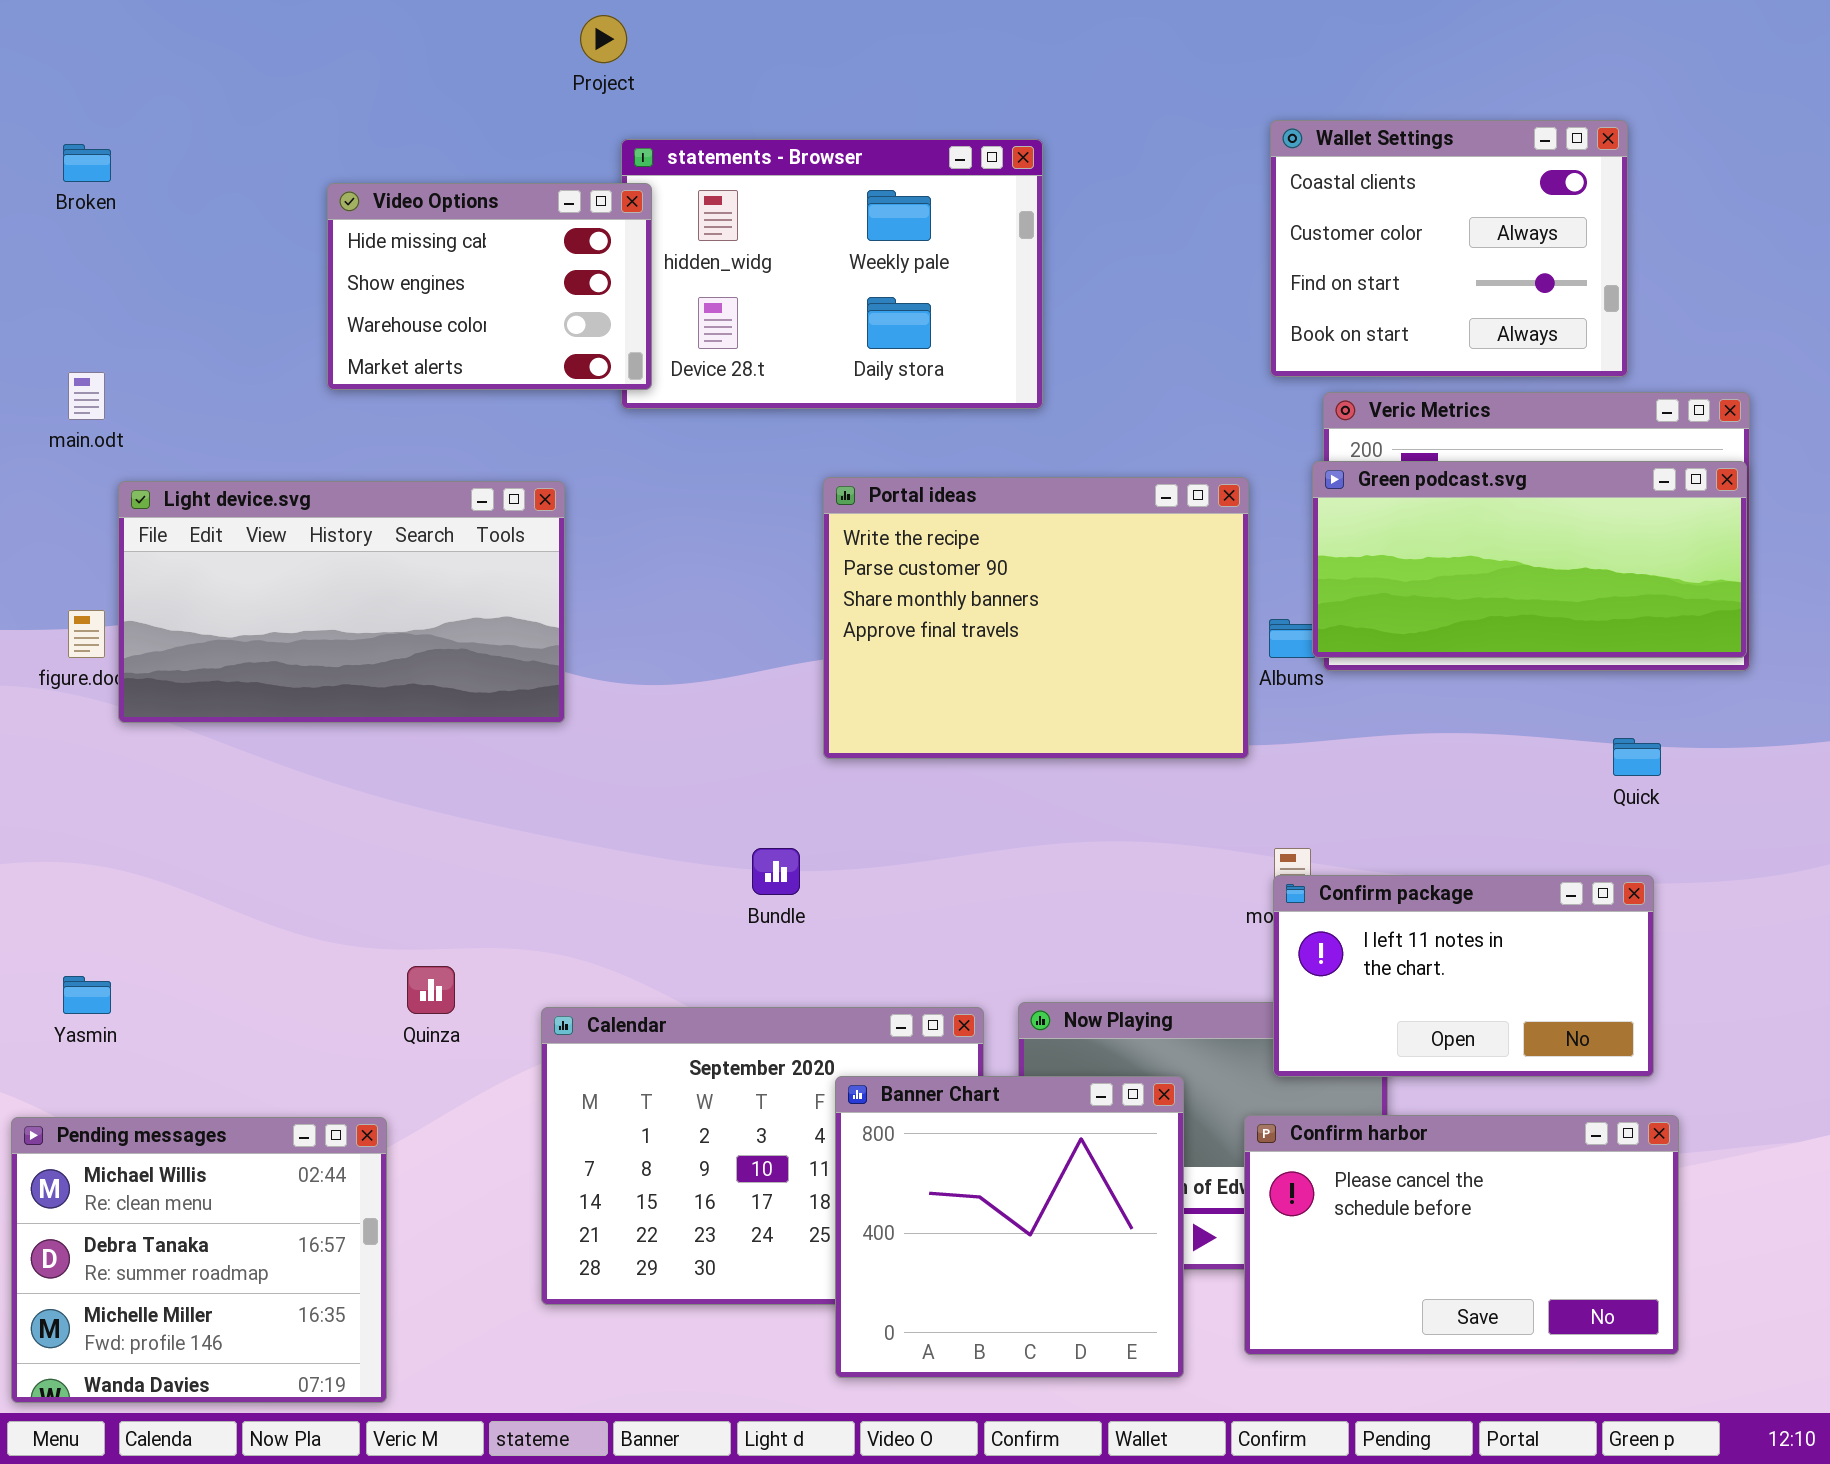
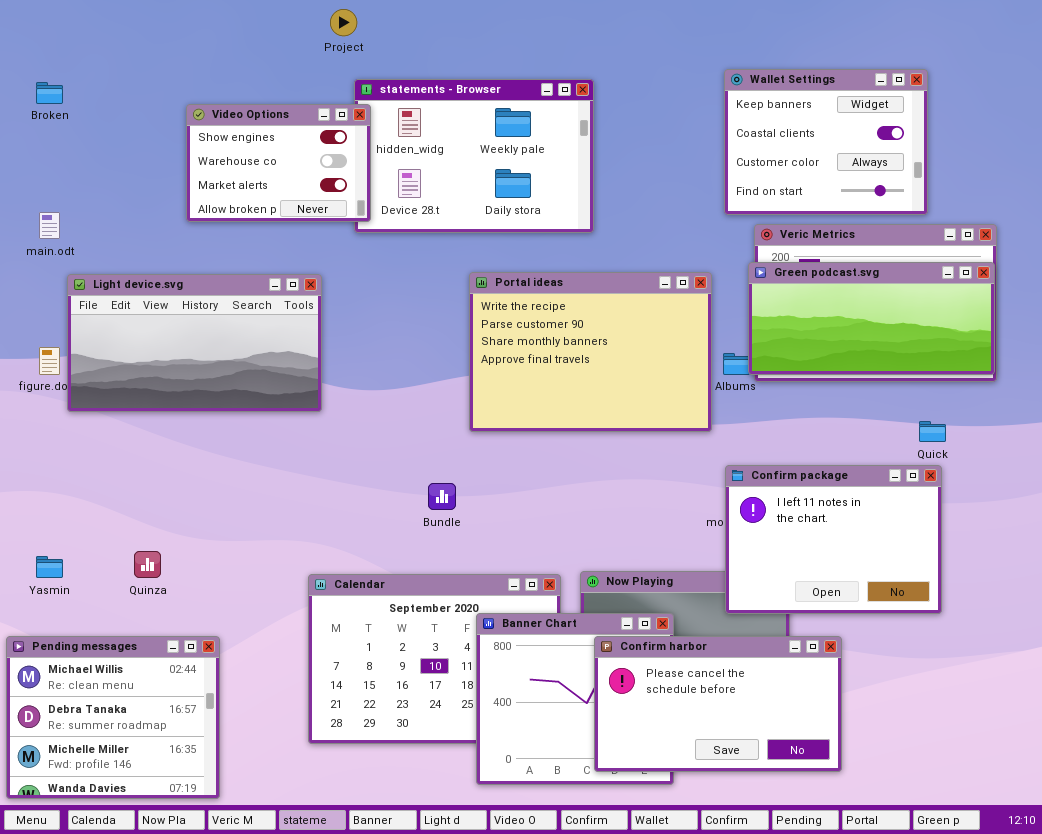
Wallet Settings: [1270,120,1628,377] -> [724,69,928,215], scrolled up 1 row
Video Options: [327,183,652,390] -> [186,104,371,222], scrolled down 1 row
Confirm package: [1273,875,1654,1077] -> [725,465,942,614], resized
Quinza: [407,966,455,1014] -> [134,551,161,578], moved
Confirm harbor: [1244,1115,1679,1355] -> [594,636,842,772], moved

